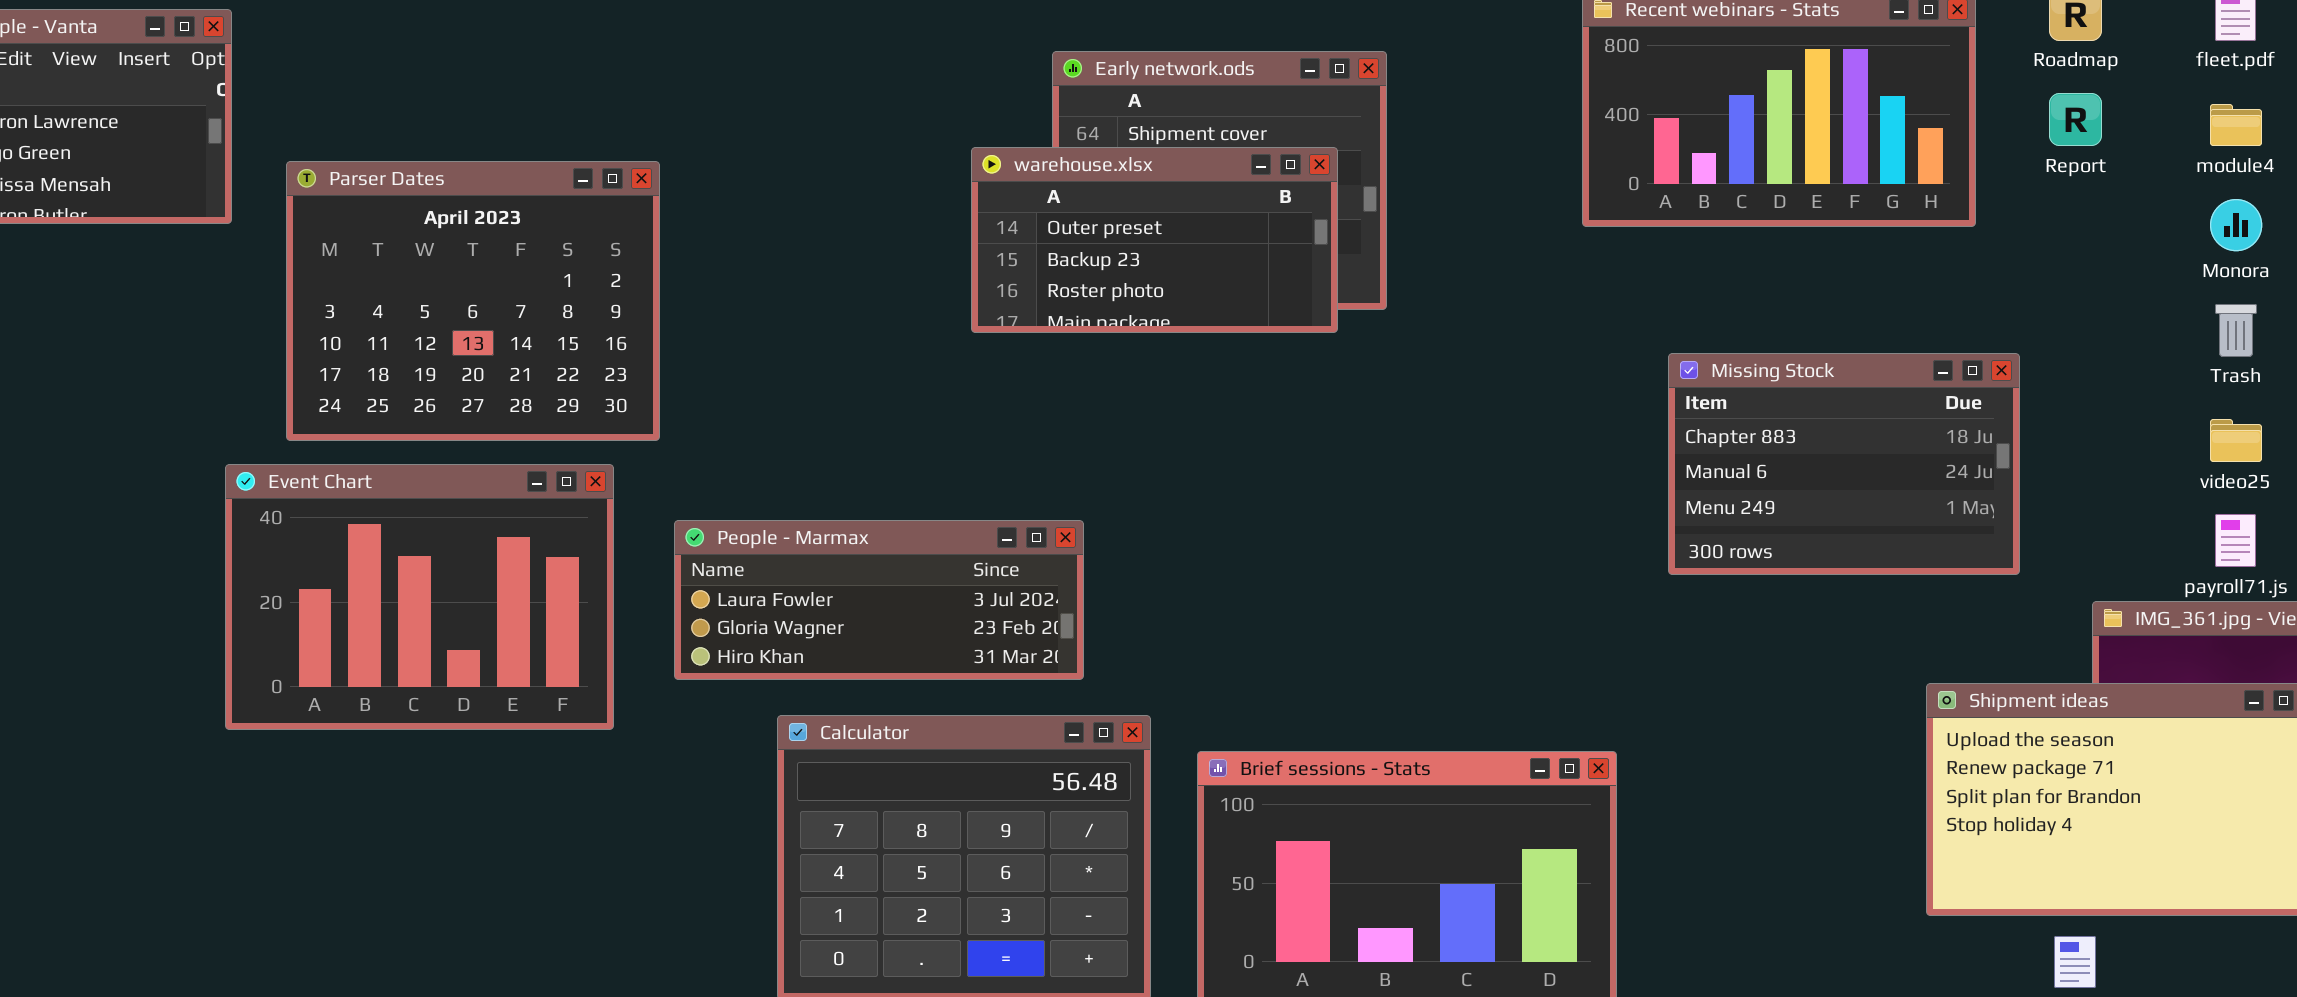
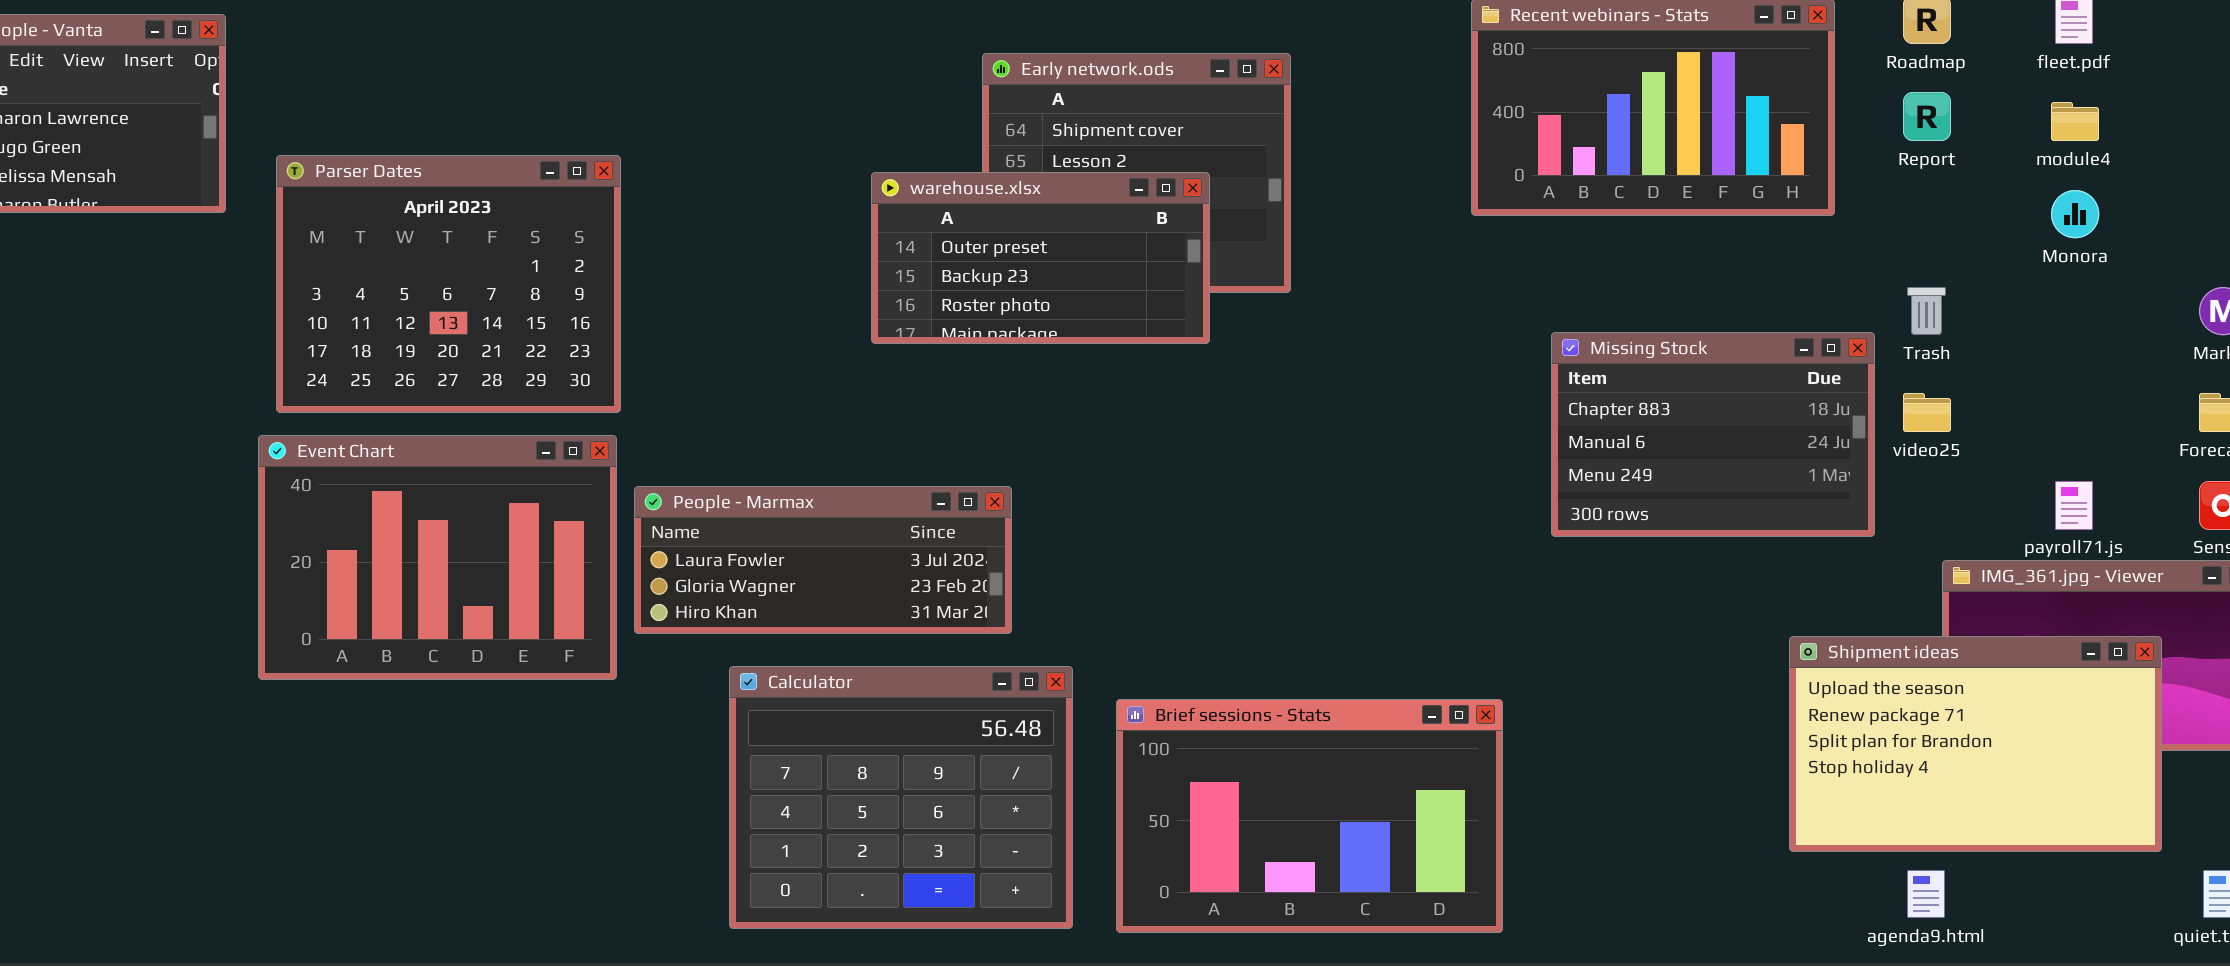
warehouse.xlsx: [971,147,1338,333] -> [871,172,1210,344], moved
Trash: [2215,304,2257,357] -> [1907,287,1946,335], moved
video25: [2210,419,2262,462] -> [1903,393,1951,432], moved
Event Chart: [225,464,614,730] -> [258,435,617,680], moved

